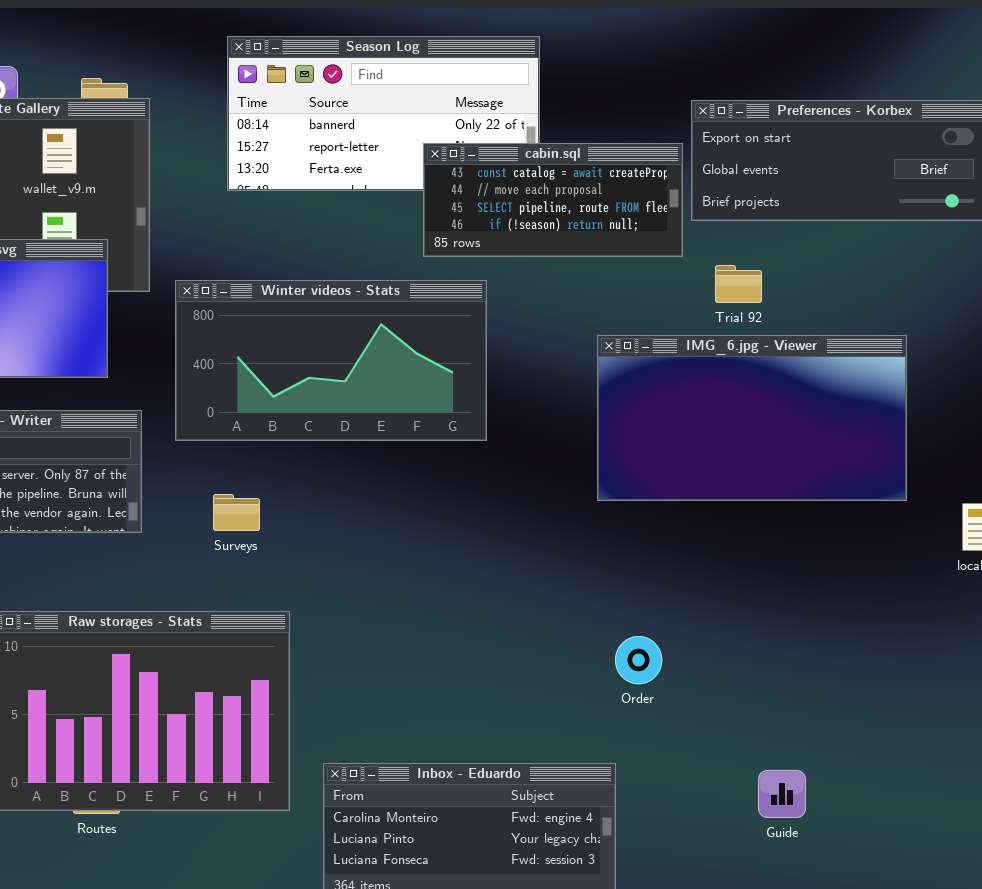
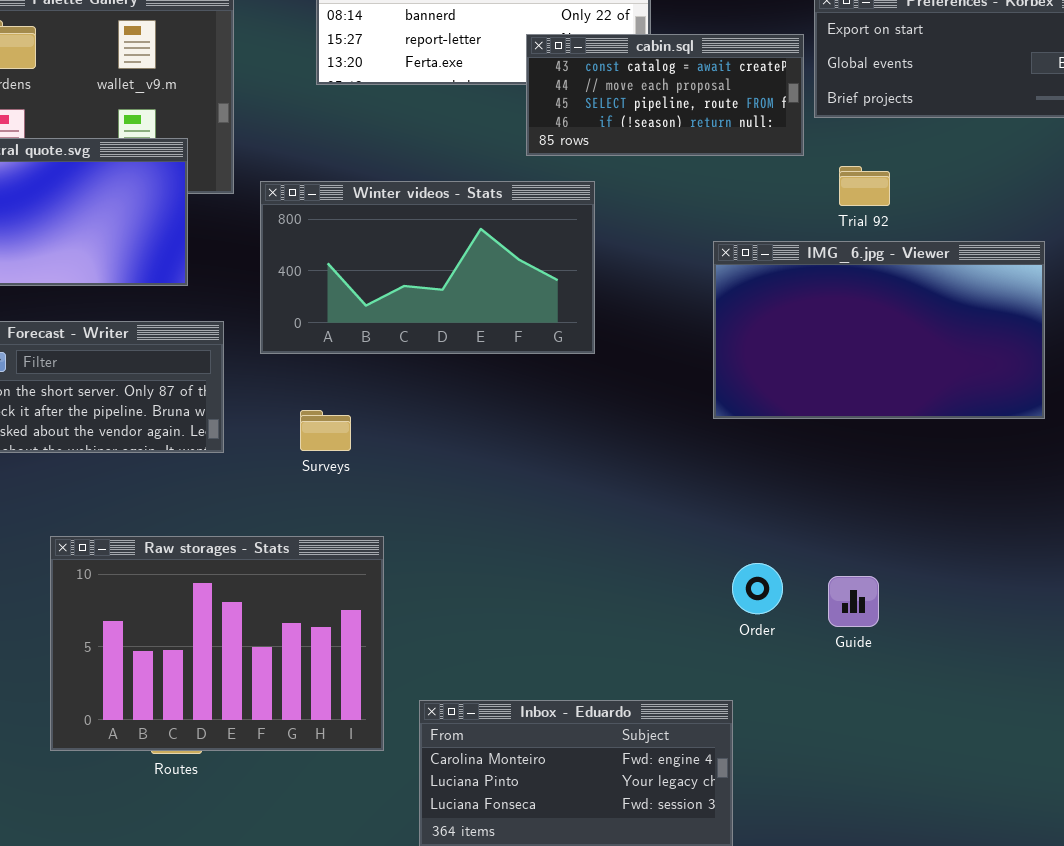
Guide: [758,770,806,818] -> [828,576,879,627], moved

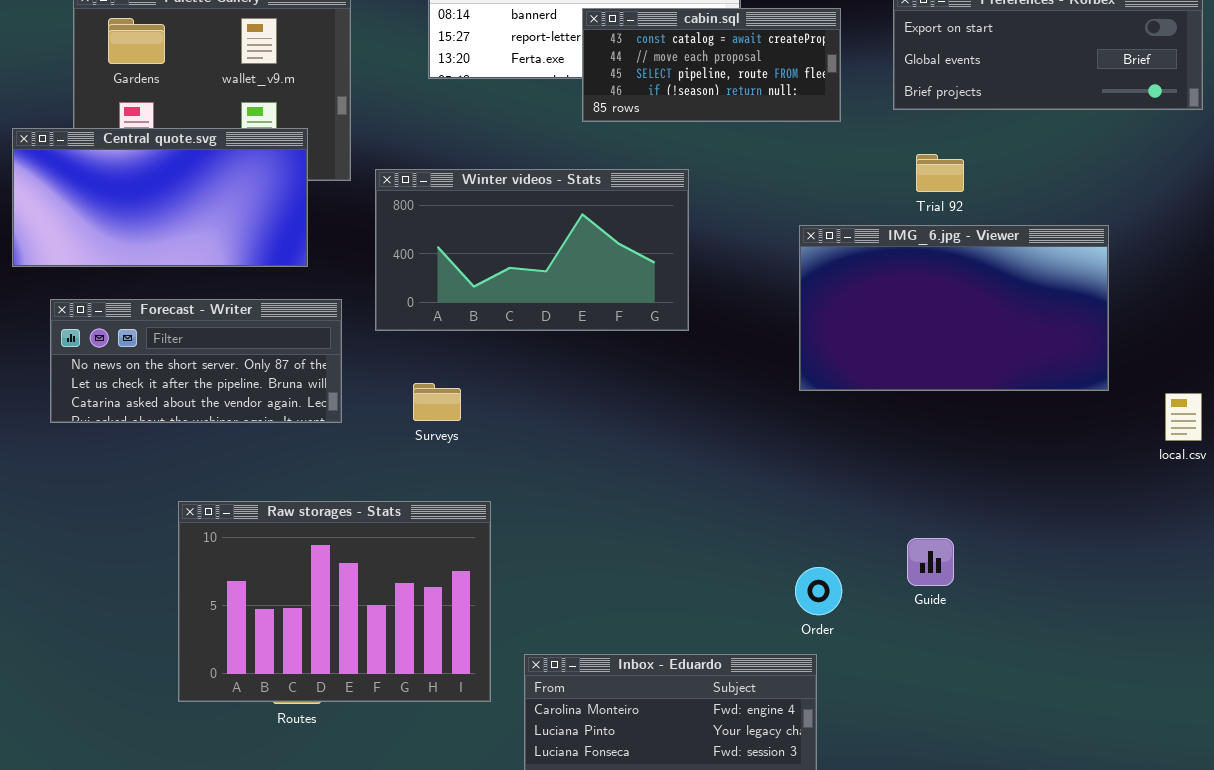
cabin.sql: [526,34,804,156] -> [582,8,841,122], moved
Order: [732,563,783,614] -> [795,567,842,615], moved

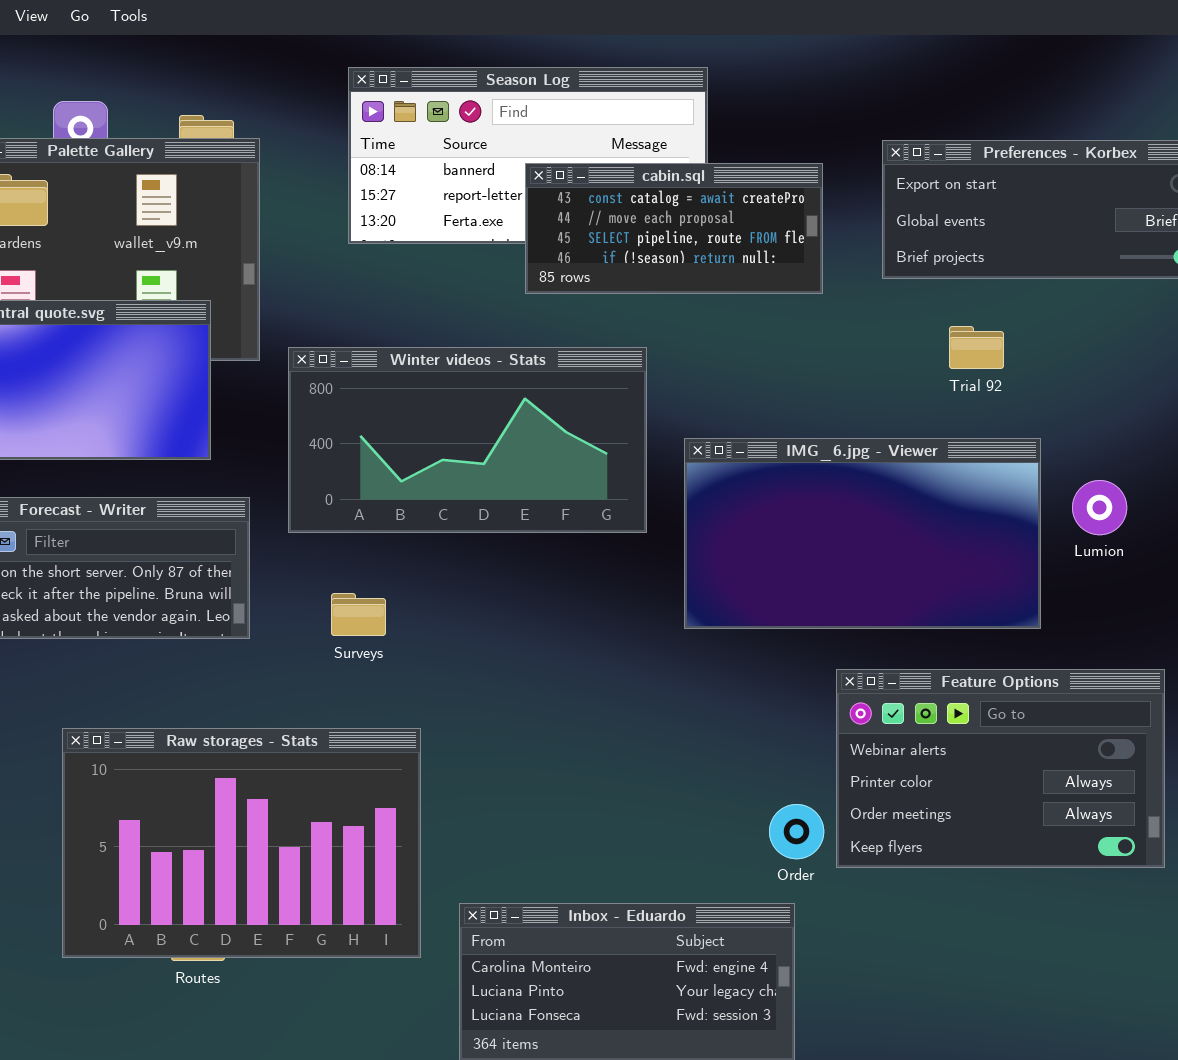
Trial 92: [916,154,964,192] -> [949,326,1004,369], moved
IMG_6.jpg - Viewer: [799,225,1109,391] -> [684,438,1041,629], moved
Feature Options: none -> [836,669,1165,868], opened

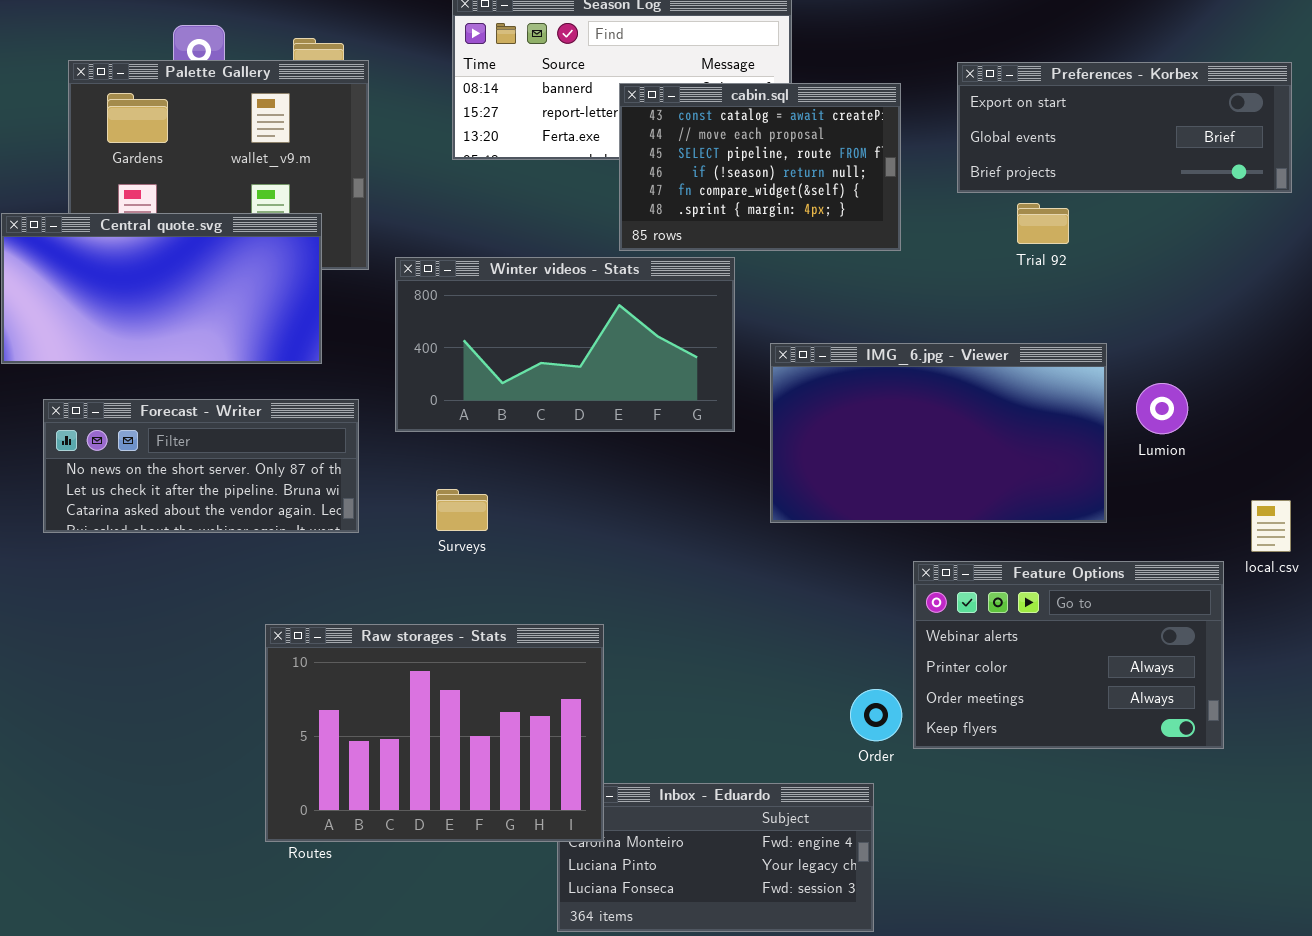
cabin.sql: [525,163,823,294] -> [619,83,901,251], resized
Trial 92: [949,326,1004,369] -> [1017,203,1069,244], moved
Raw storages - Stats: [62,728,421,958] -> [265,624,604,842], moved

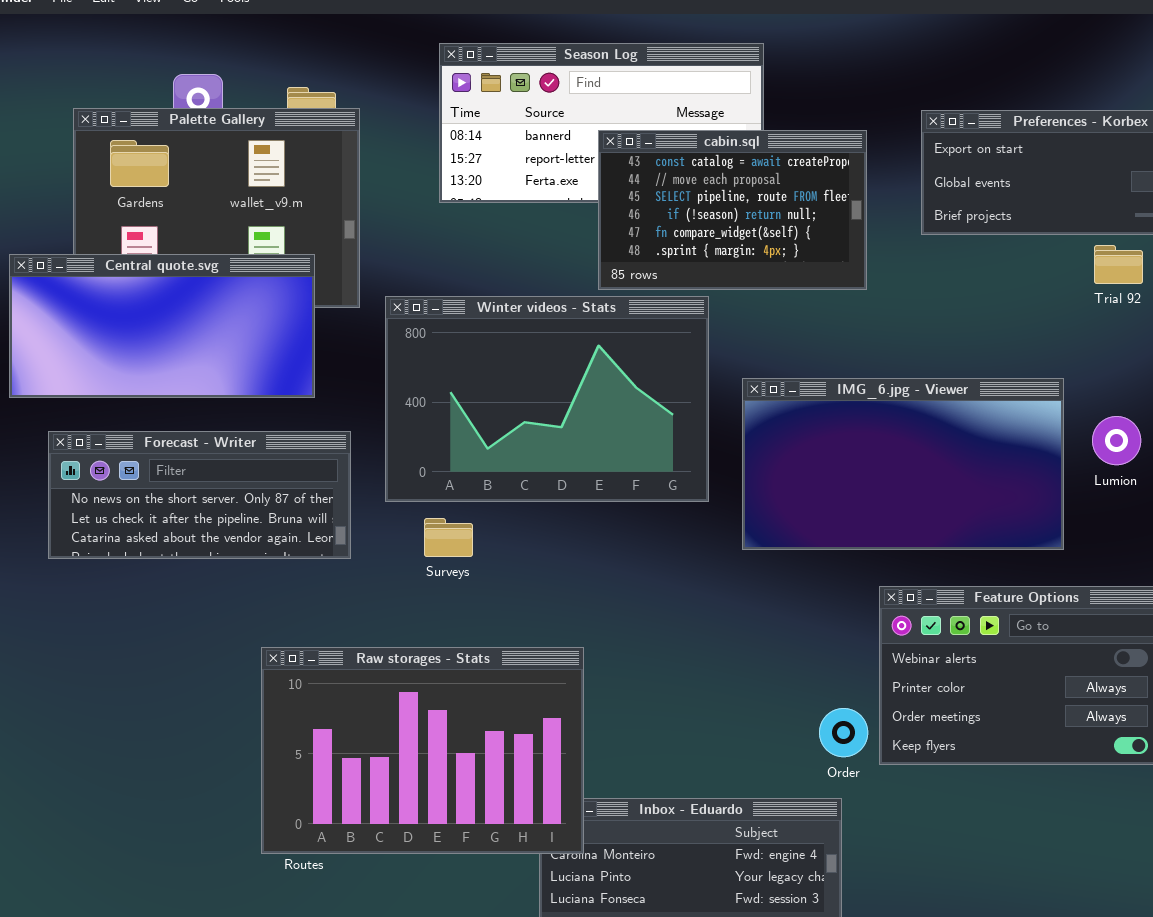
Trial 92: [1017,203,1069,244] -> [1094,245,1143,284], moved
Winter videos - Stats: [395,257,735,432] -> [385,296,709,502], resized

